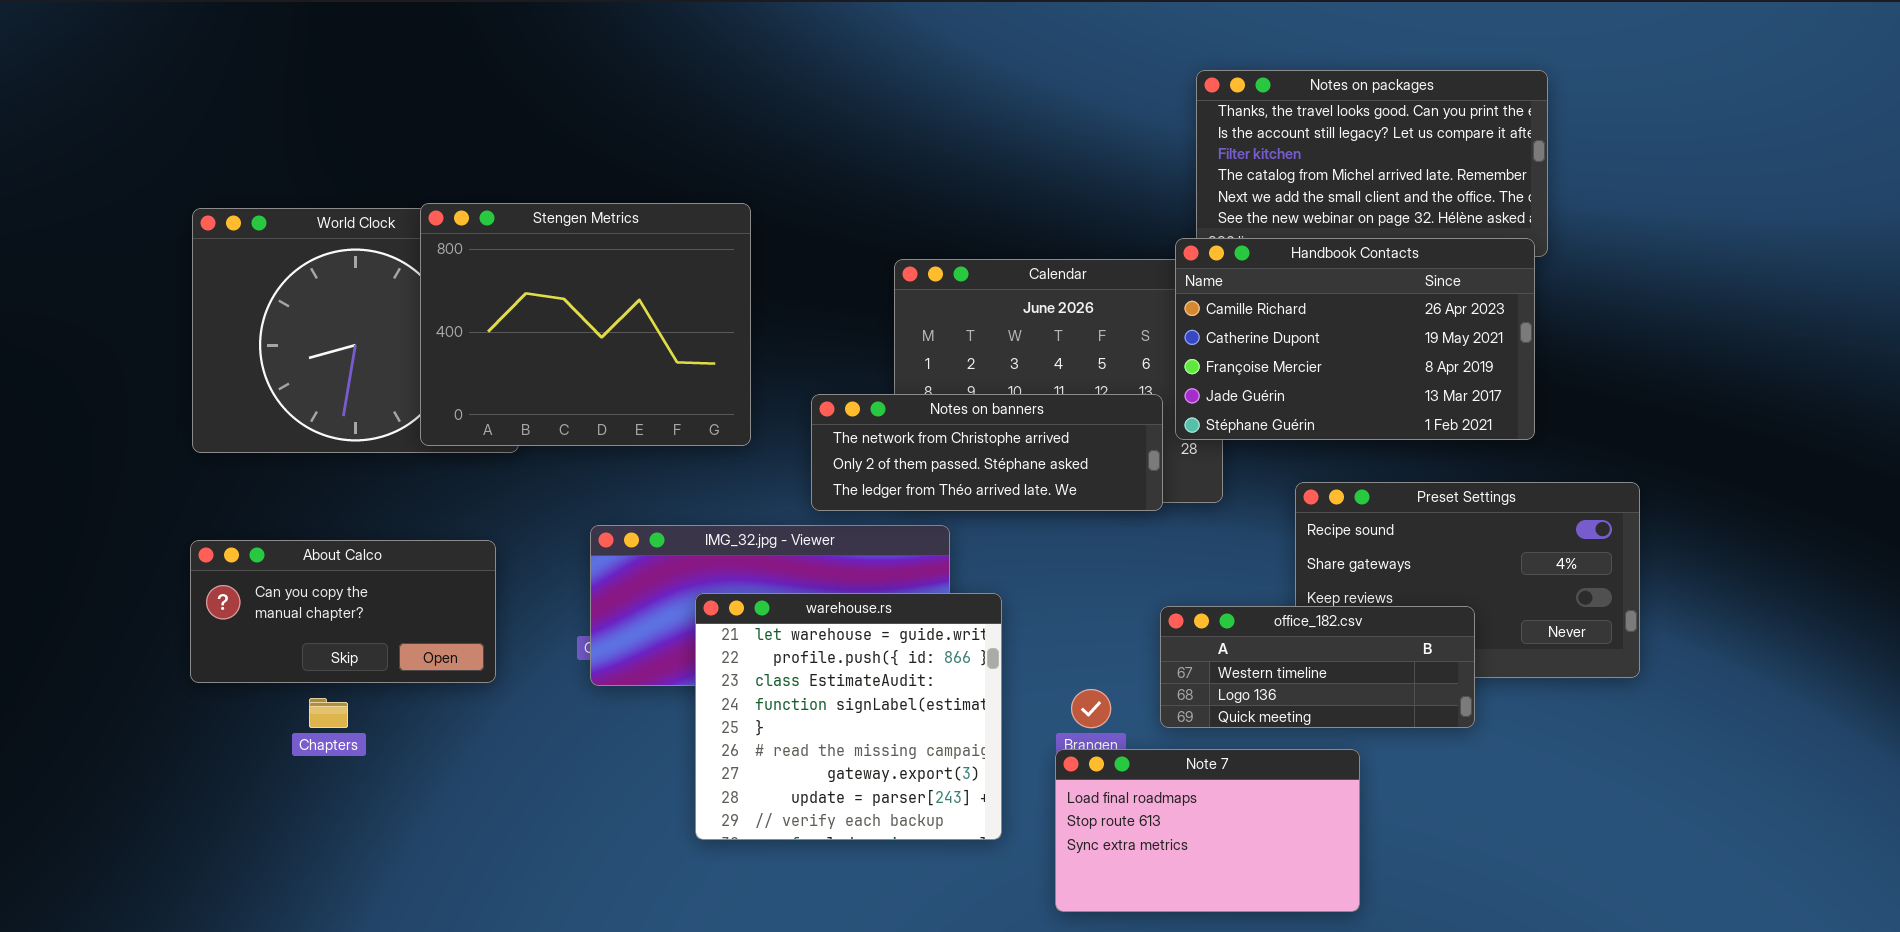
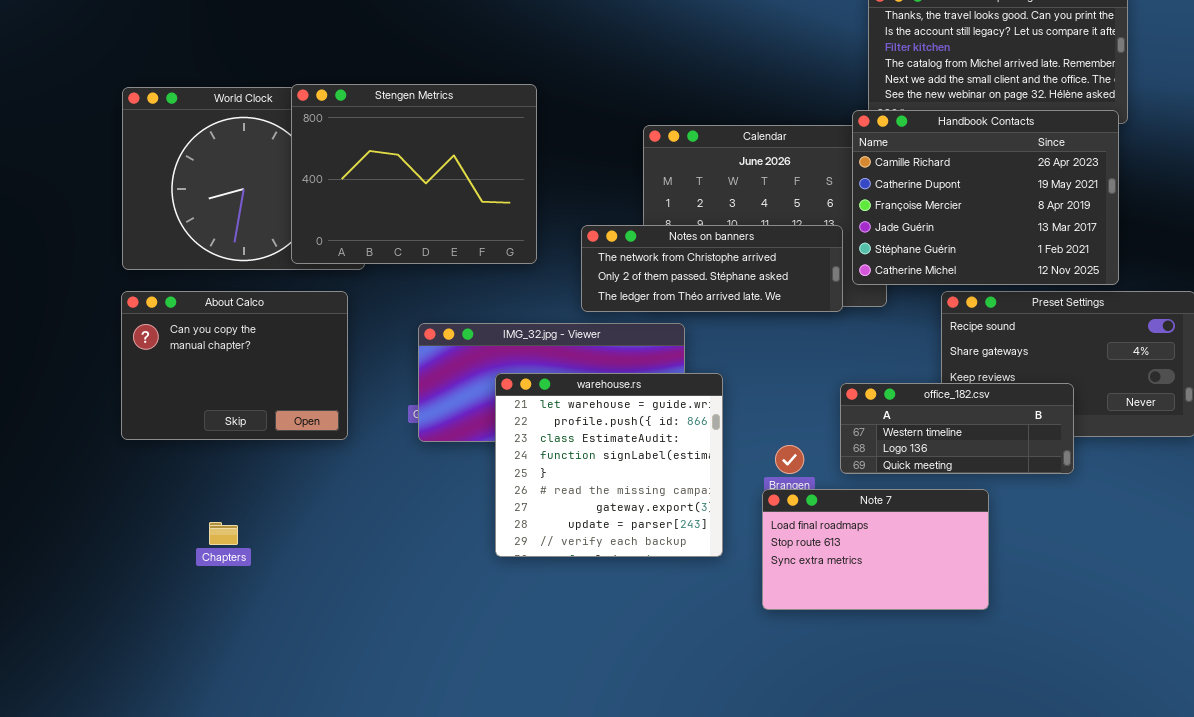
Handbook Contacts: [1175,238,1535,440] -> [852,110,1119,285], resized
About Calco: [190,540,496,683] -> [121,291,348,440], resized
Chapters: [309,698,348,728] -> [209,522,238,545], moved

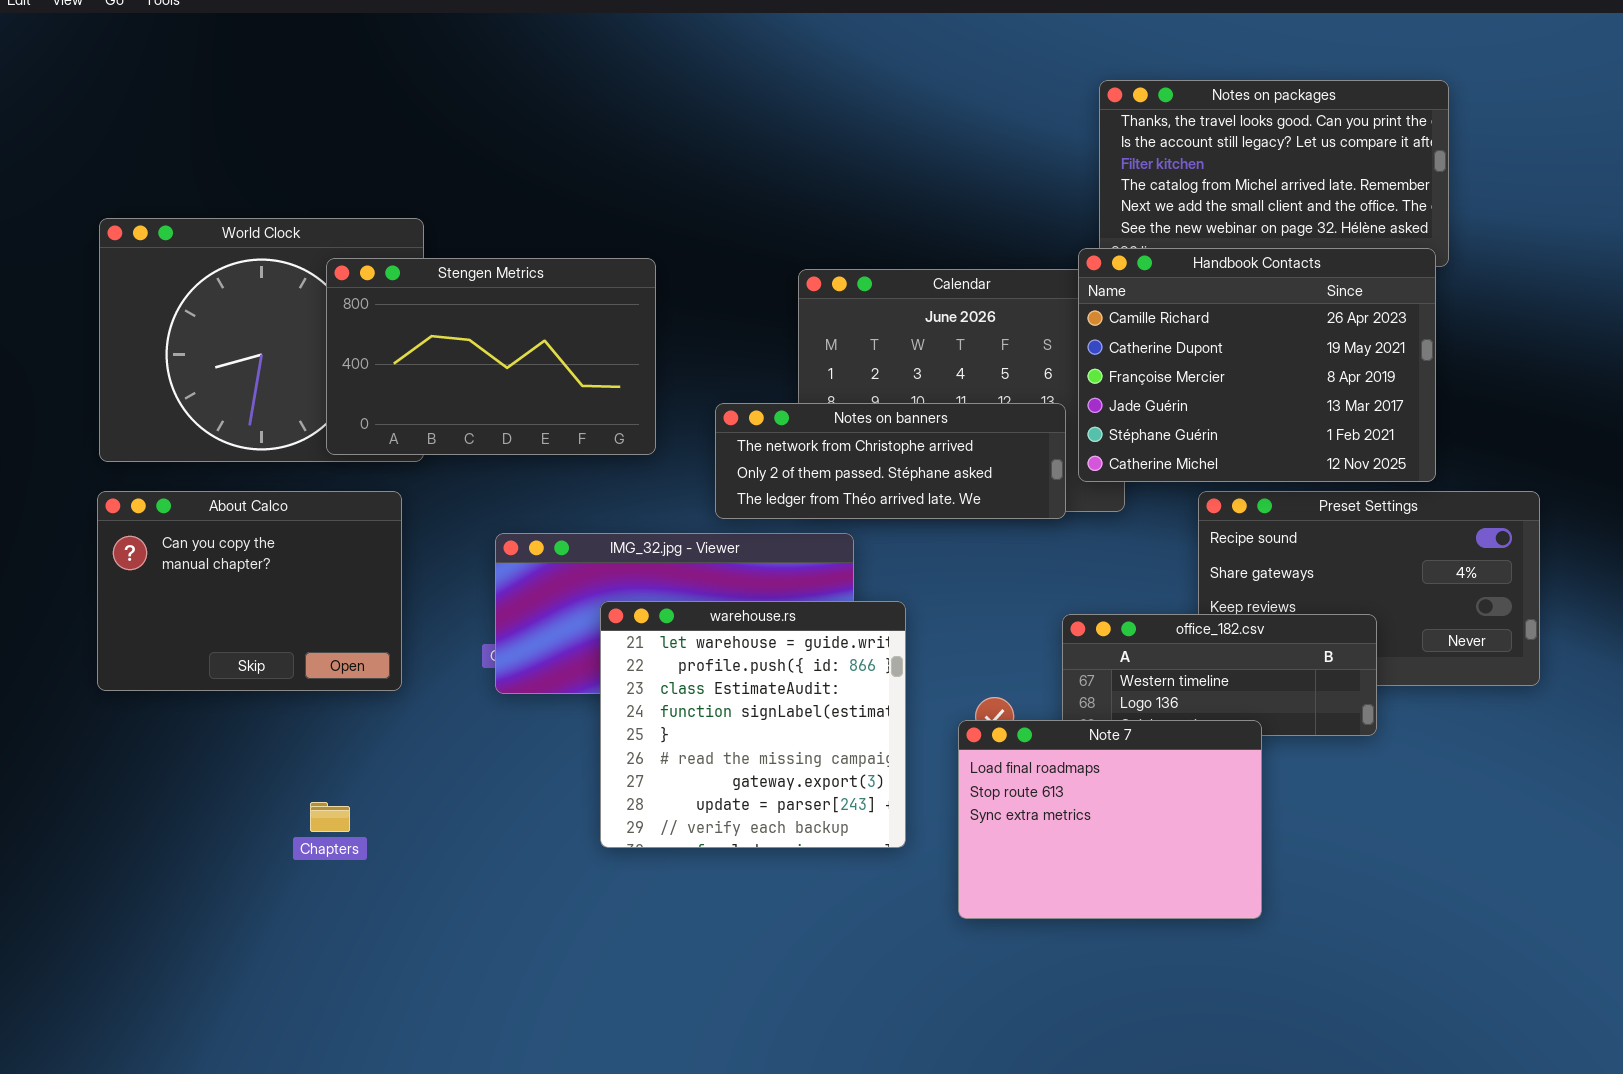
Stengen Metrics: [291,84,537,264] -> [326,258,656,455], resized
Note 7: [762,489,989,610] -> [958,720,1262,919], resized
Chapters: [209,522,238,545] -> [310,802,350,832], moved

